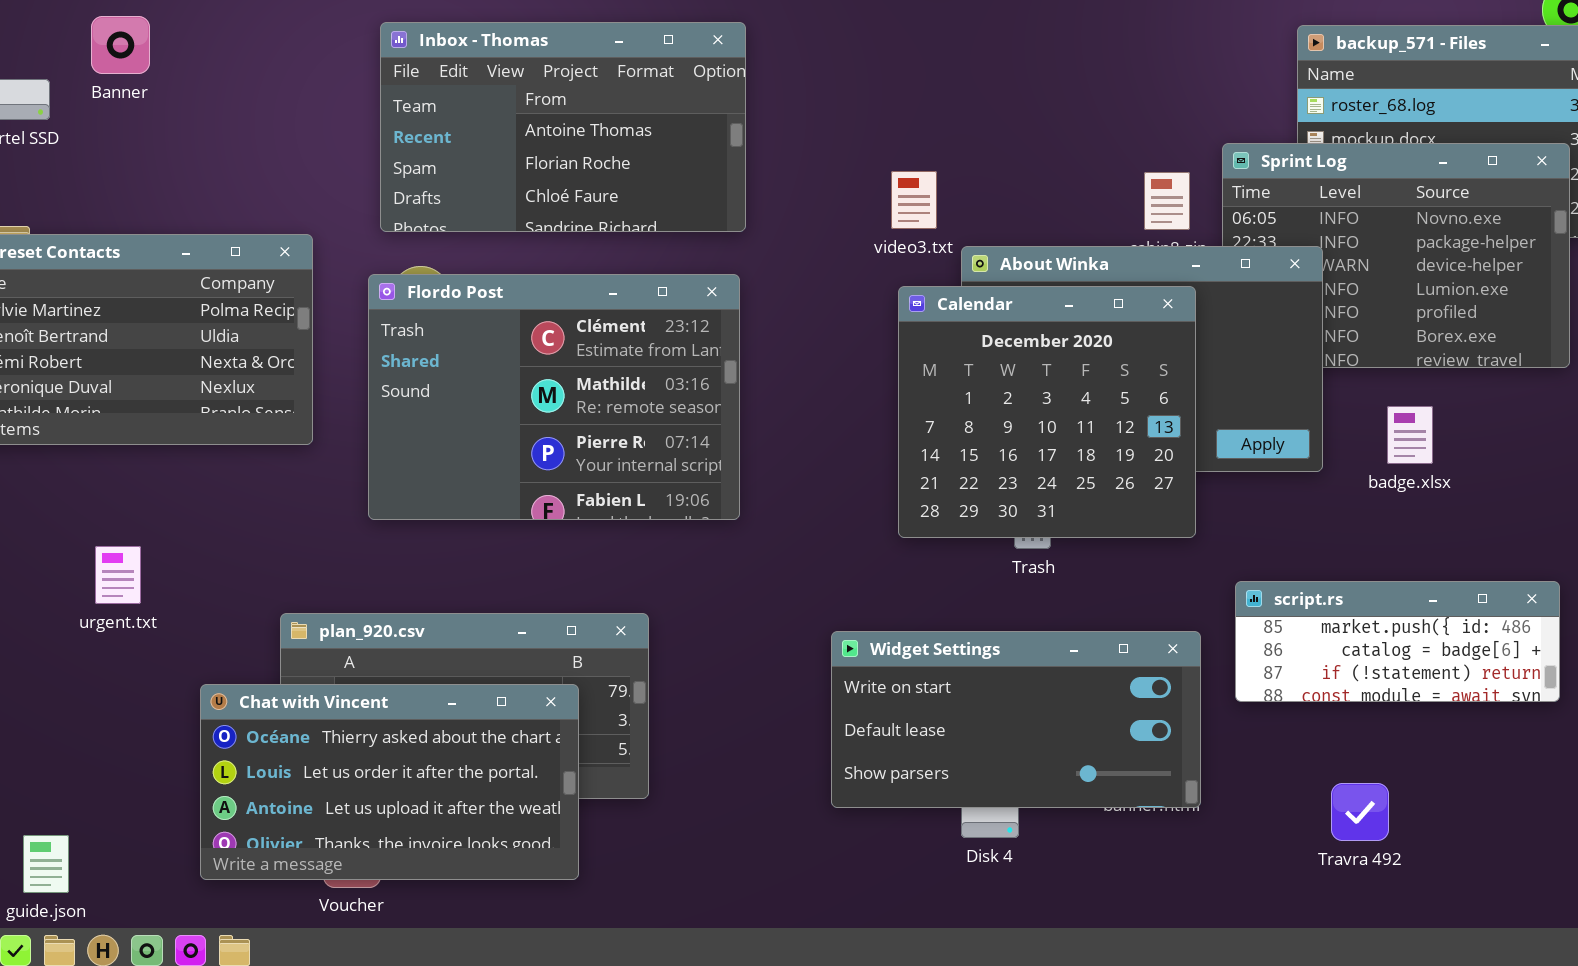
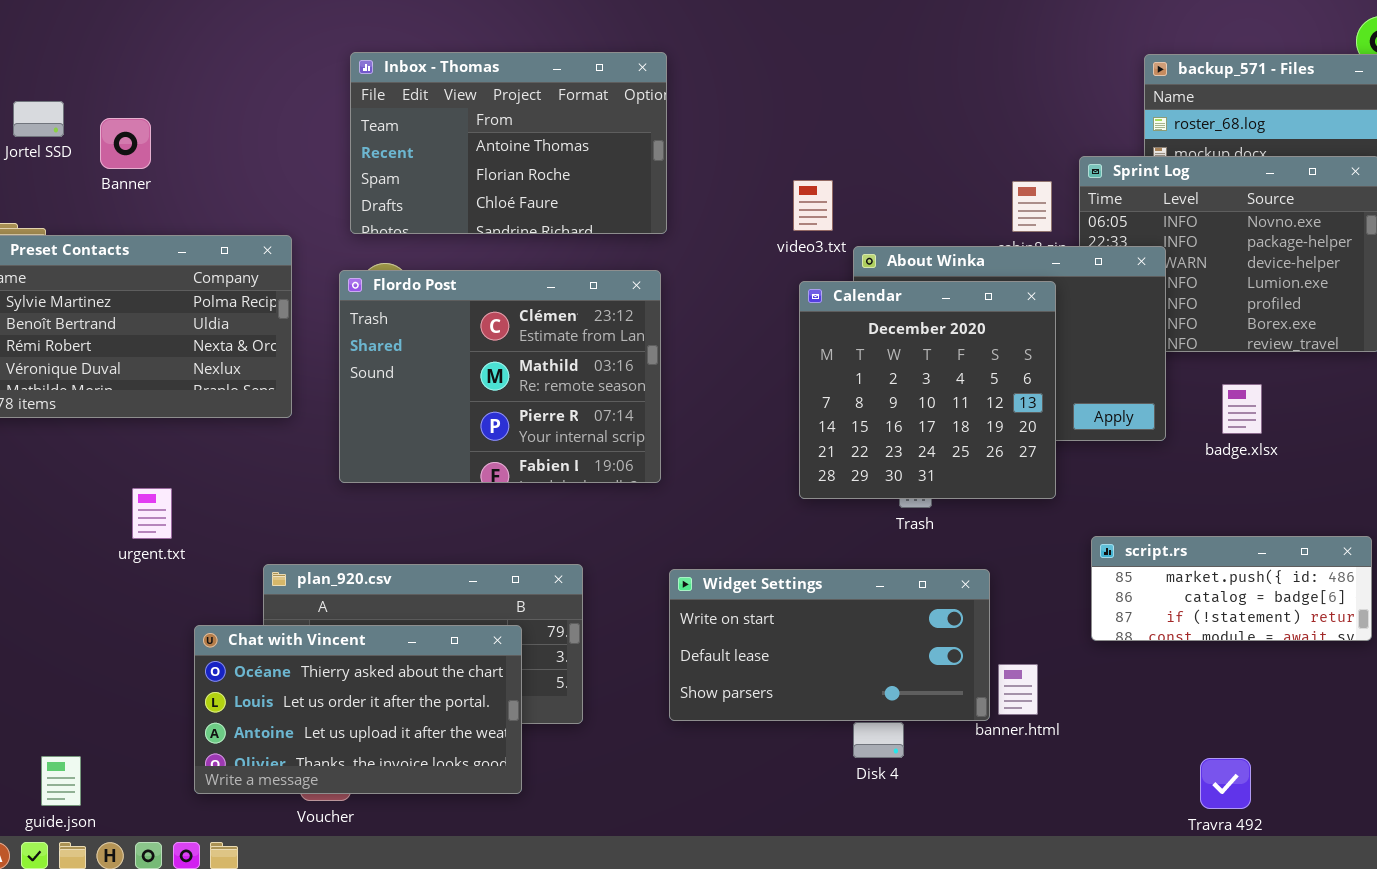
Banner: [91,16,150,74] -> [100,118,151,169], moved
urgent.txt: [95,546,141,604] -> [132,488,172,539], moved
Widget Settings: [831,631,1201,808] -> [669,569,990,721], moved
Travra 492: [1331,783,1389,841] -> [1200,758,1251,809], moved

